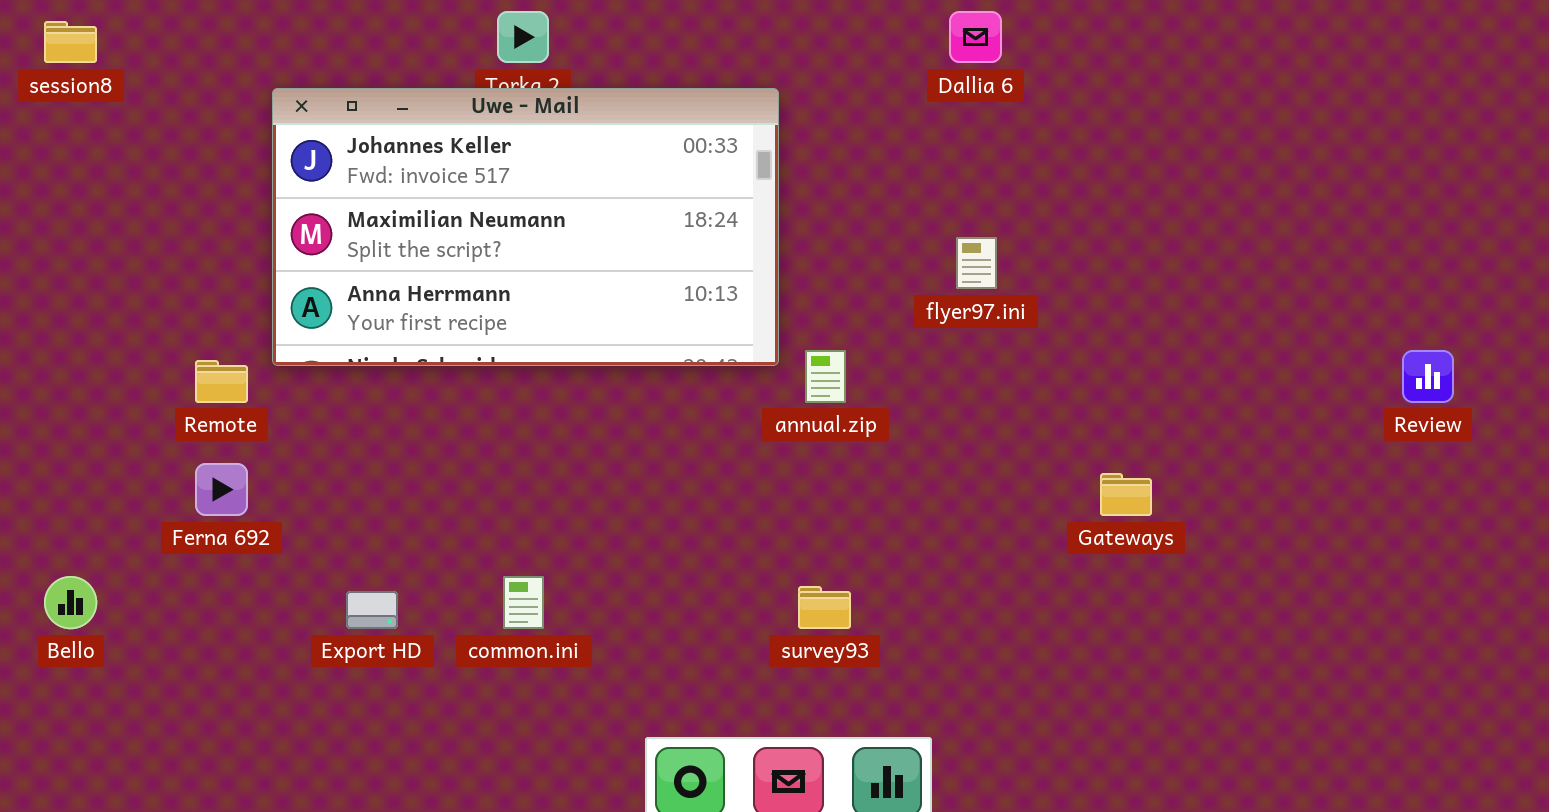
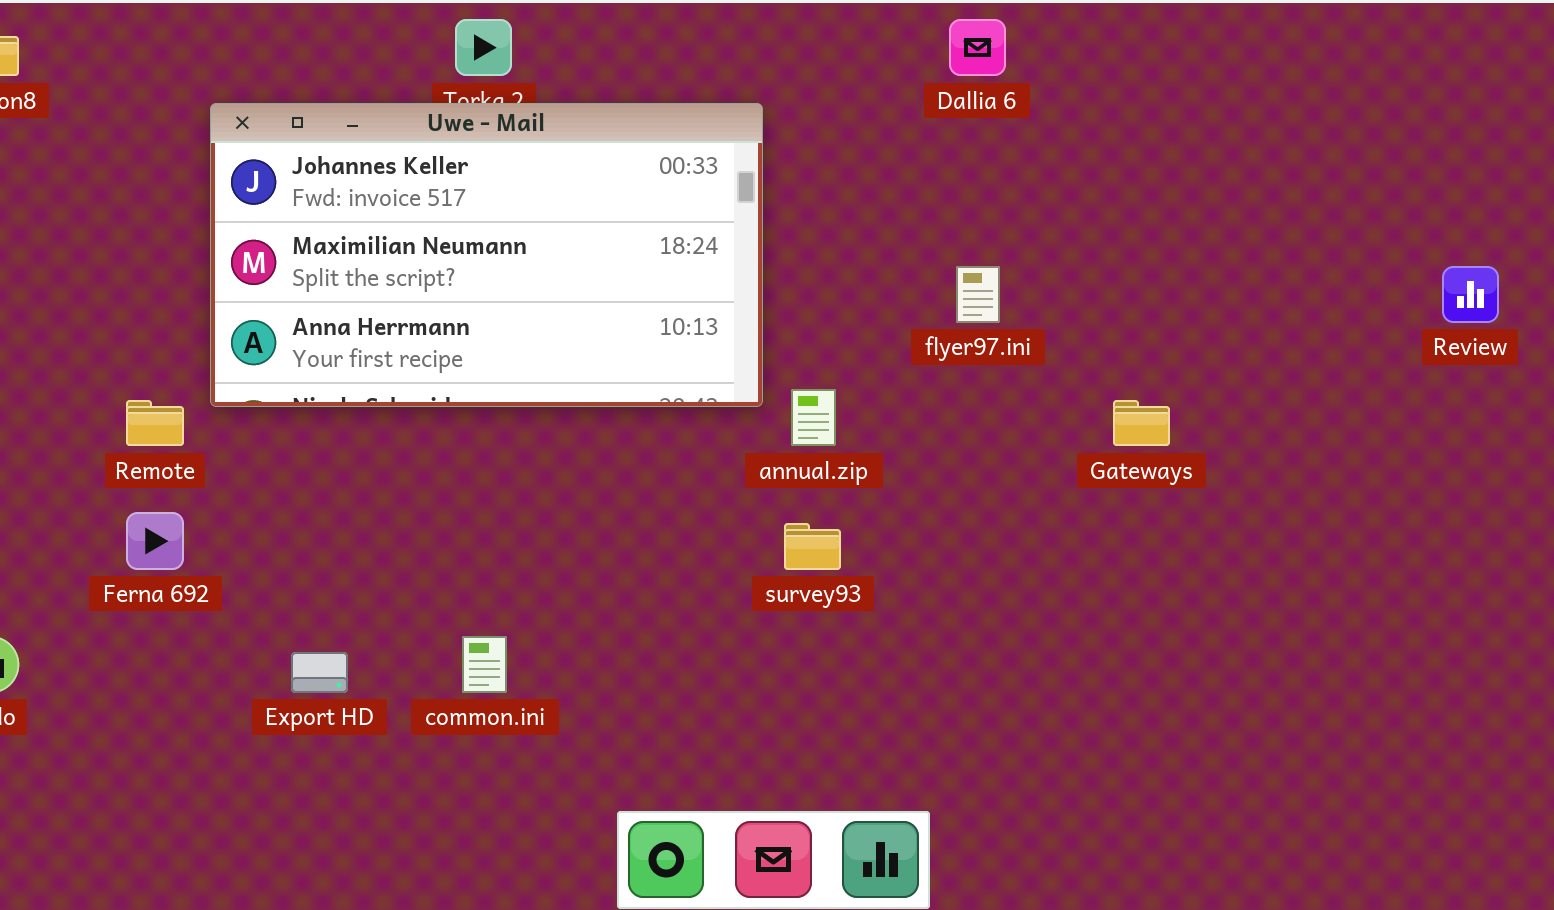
Review: [1402,350,1454,403] -> [1442,266,1499,323], moved
Gateways: [1100,473,1152,516] -> [1113,400,1170,446], moved
survey93: [798,586,851,629] -> [784,523,841,570], moved

